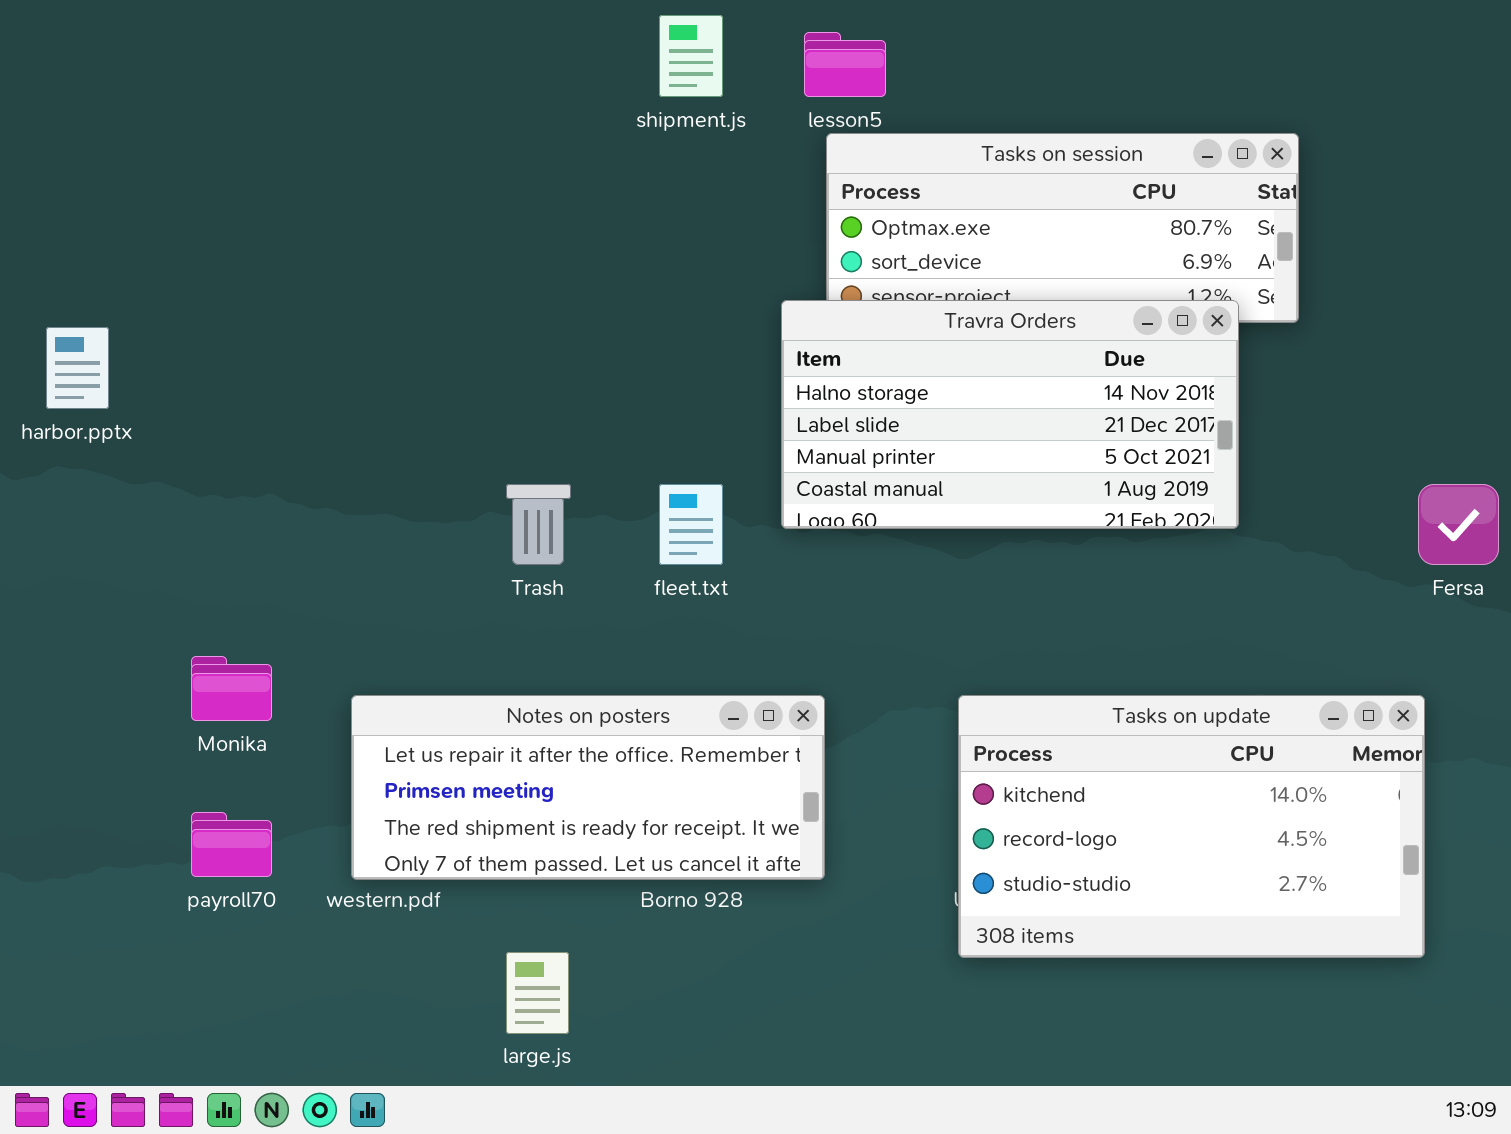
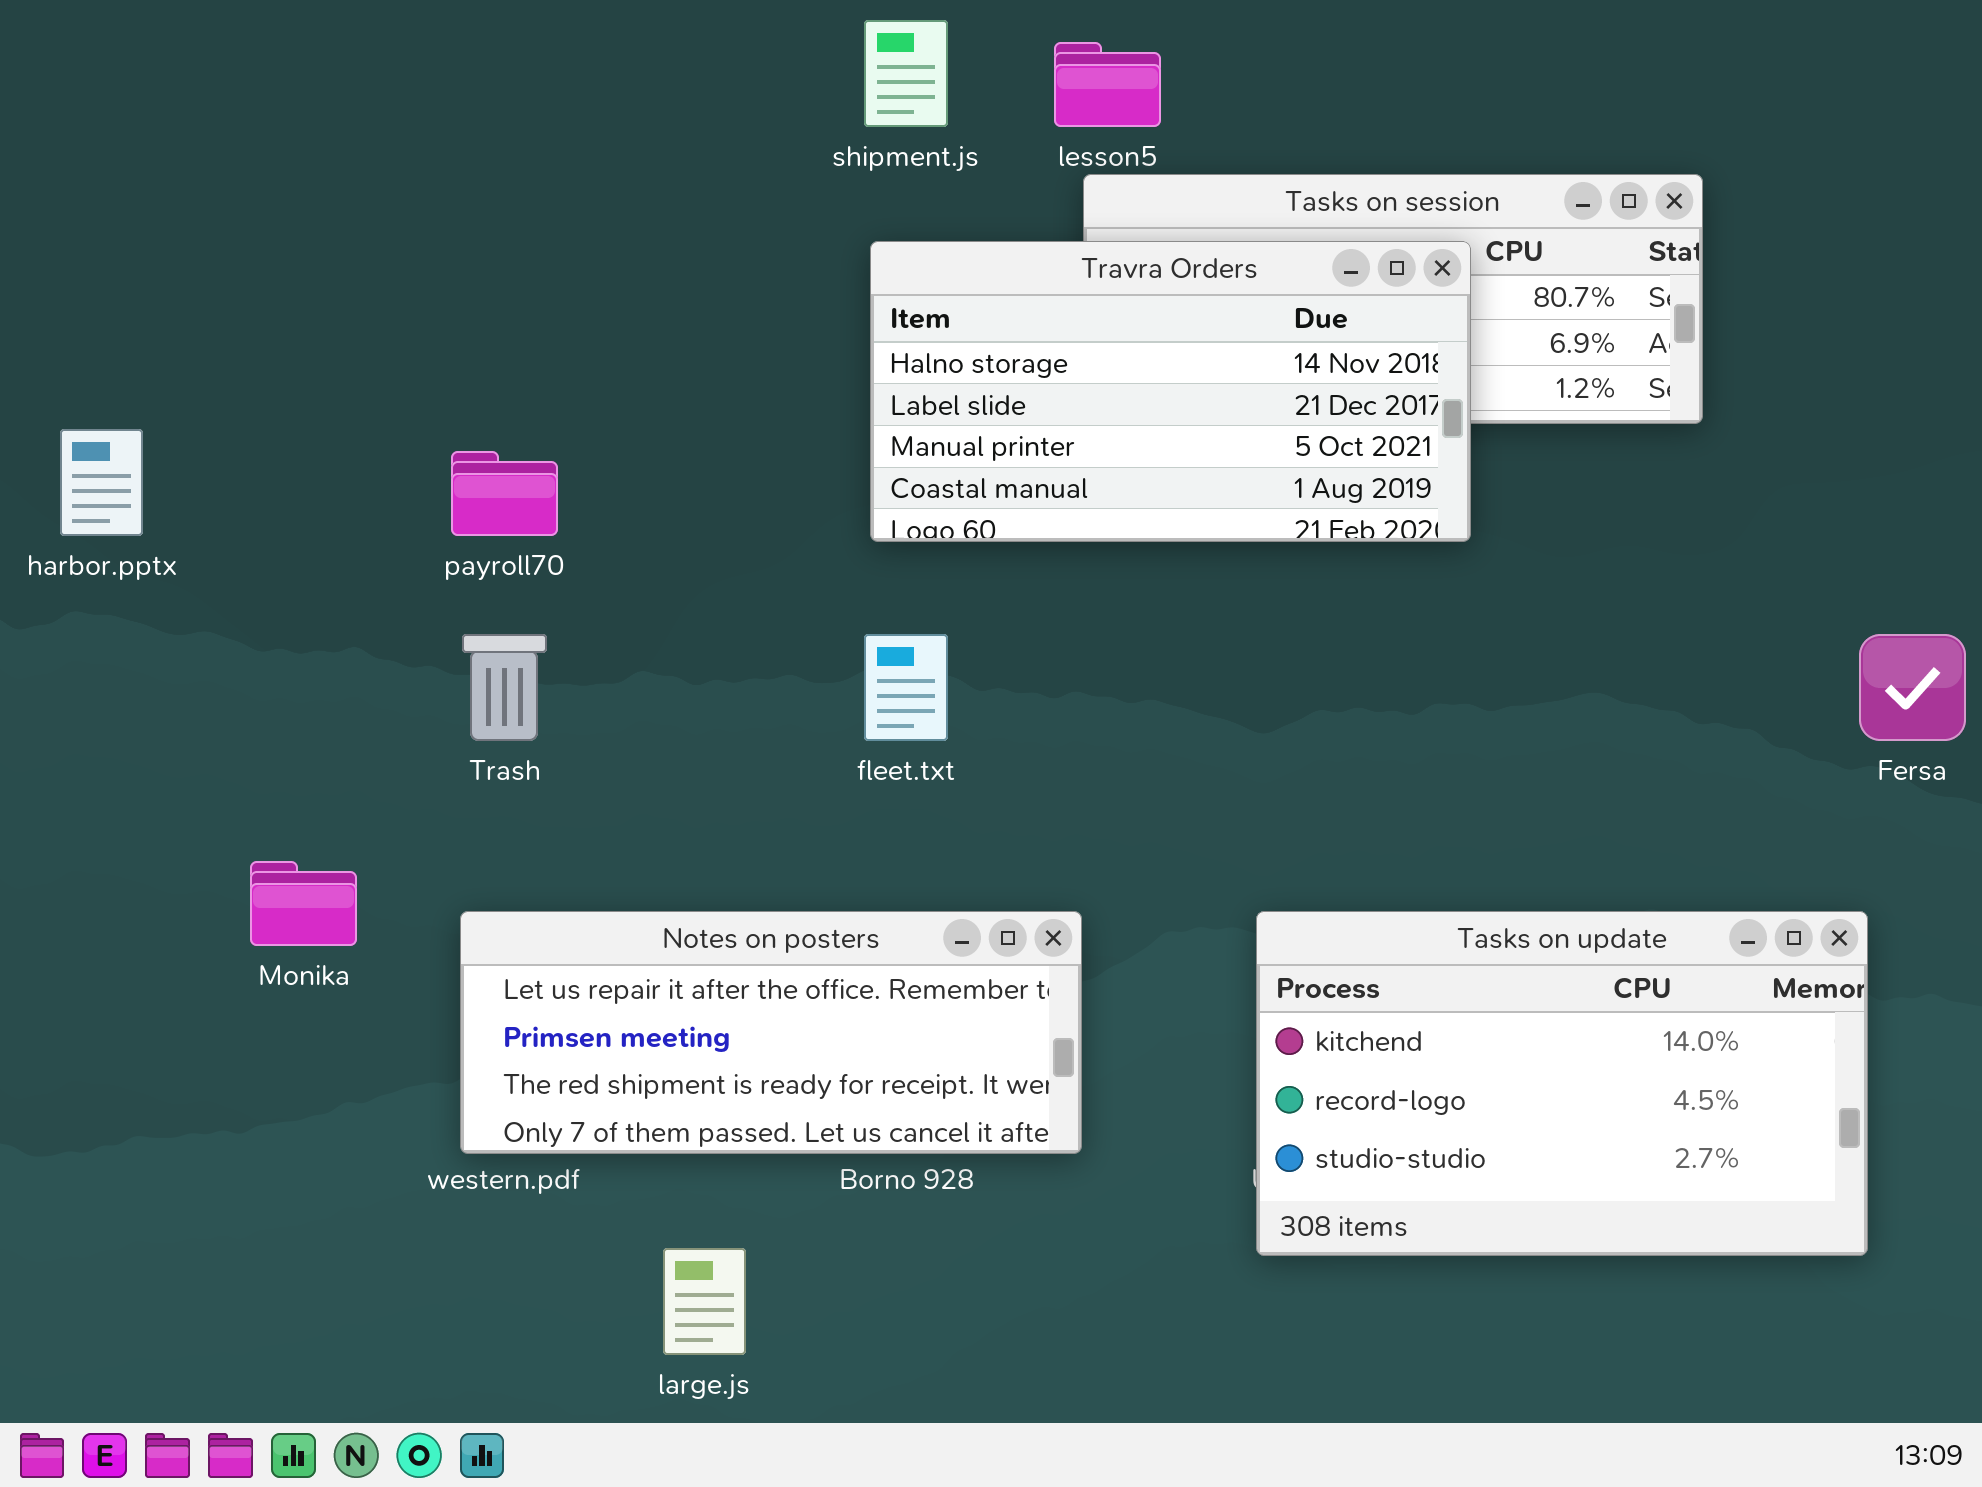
Travra Orders: [781,300,1239,529] -> [870,241,1471,542], moved
Trash: [506,484,571,565] -> [462,634,547,741], moved
payroll70: [191,812,272,877] -> [451,451,558,536], moved

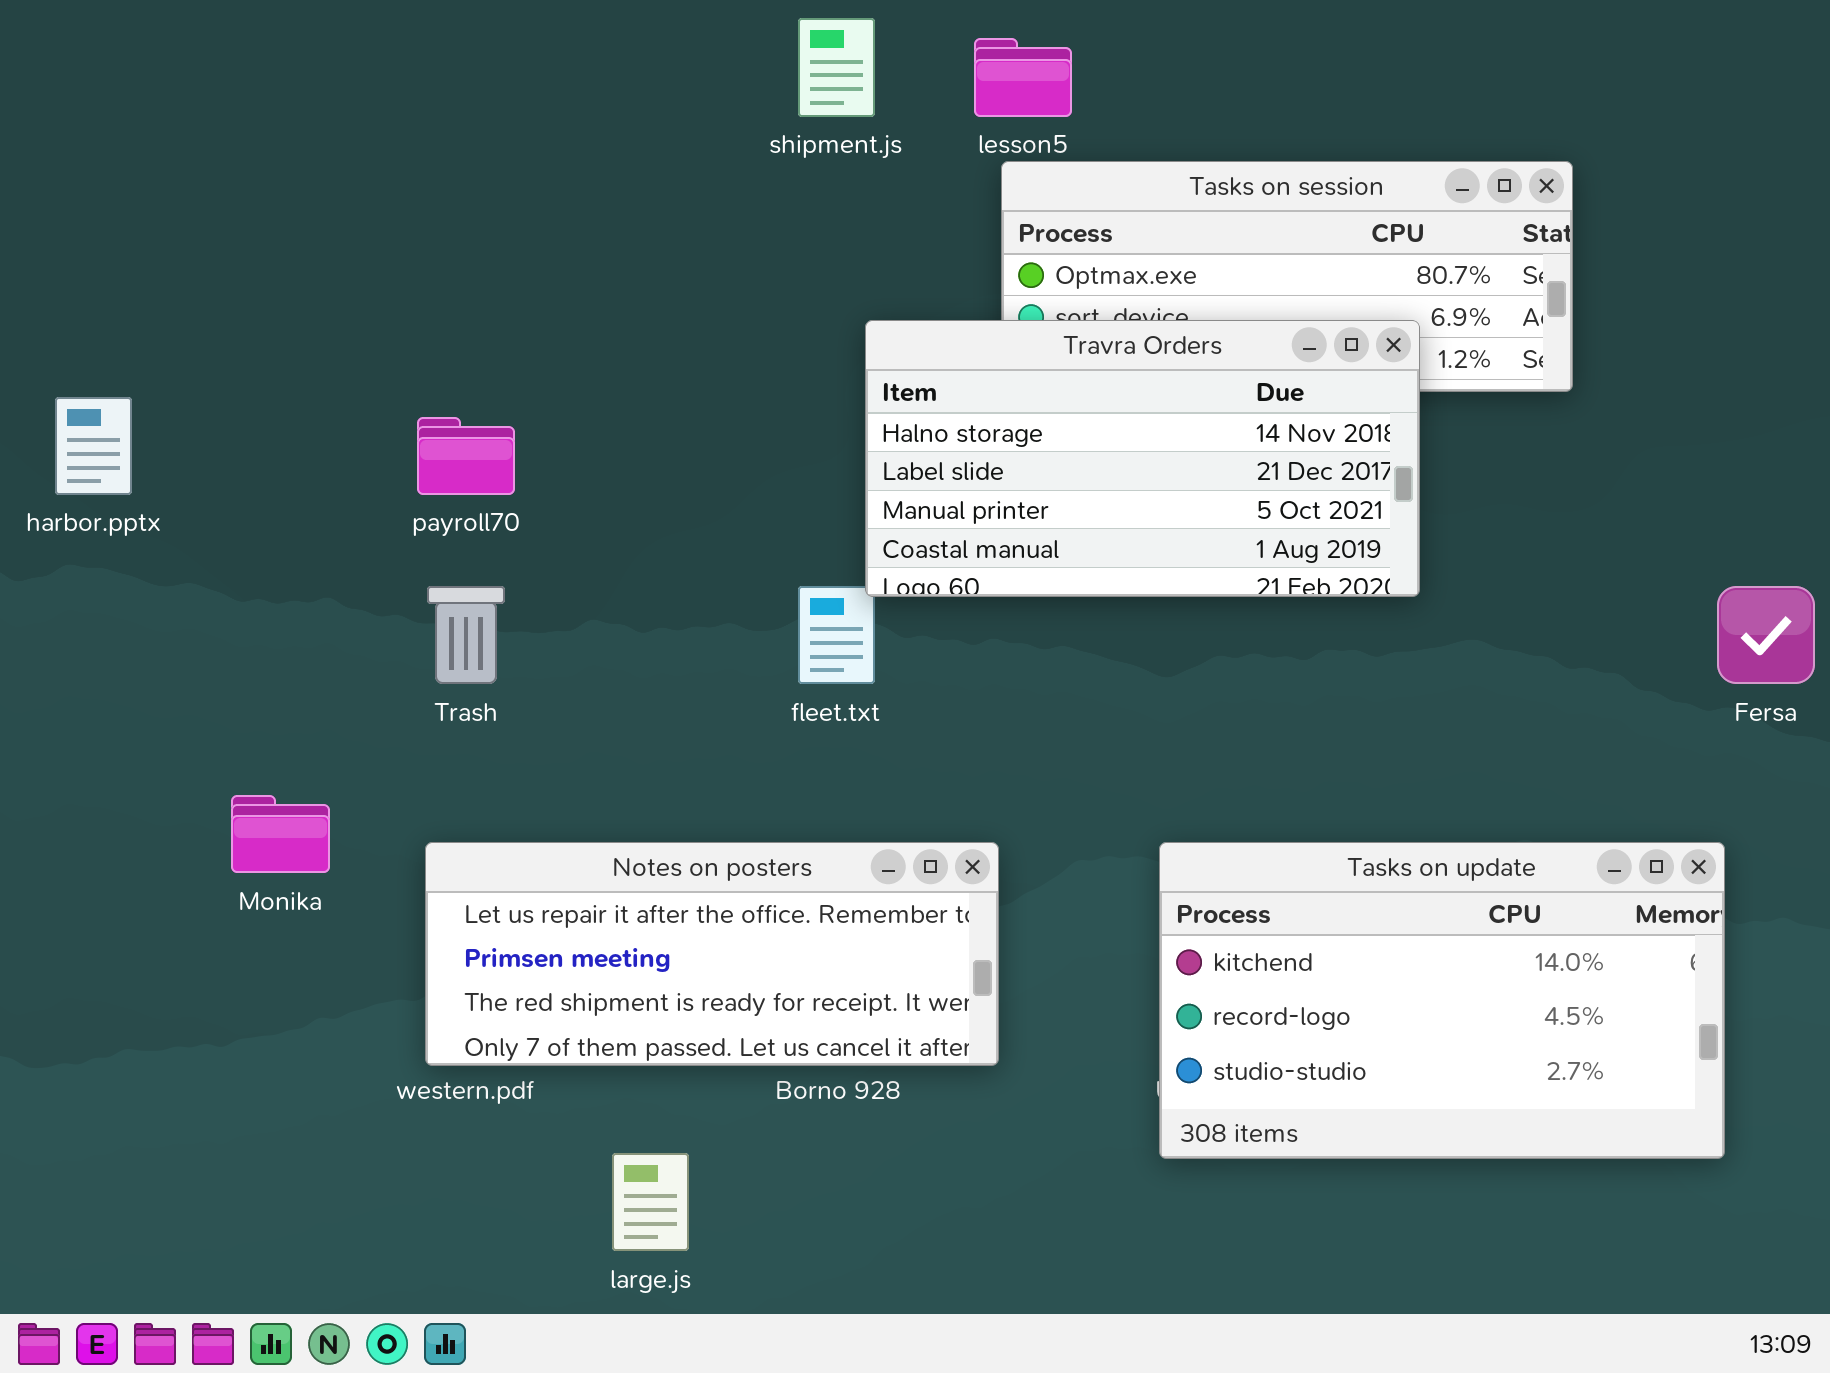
Travra Orders: [870,241,1471,542] -> [865,320,1420,597], moved

